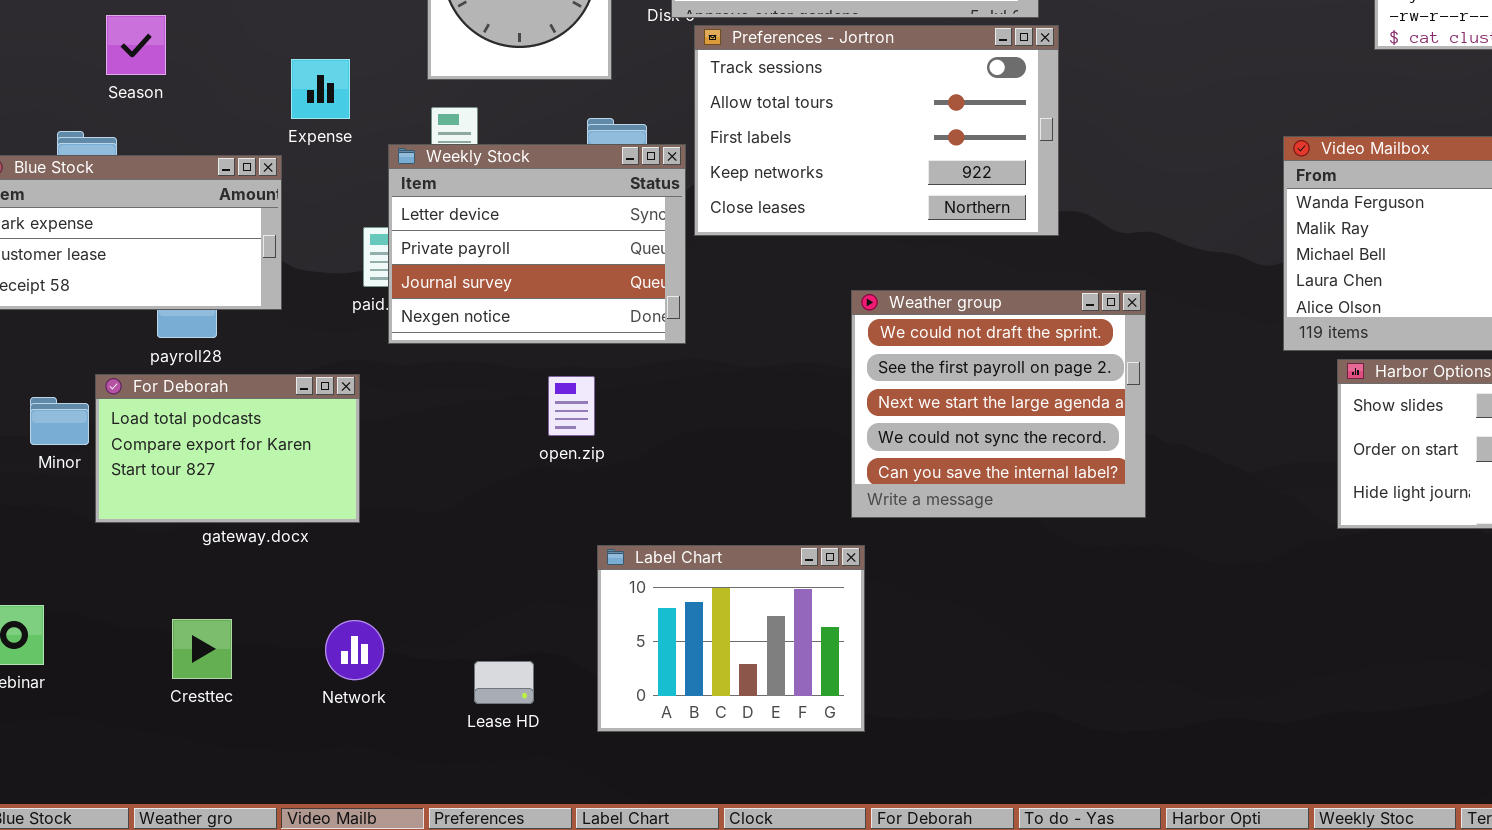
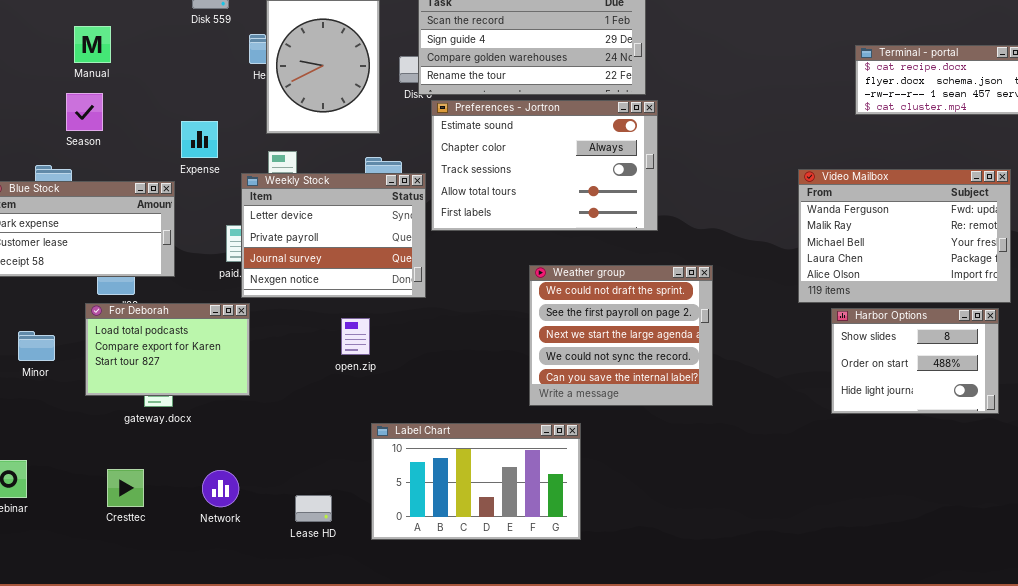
Preferences - Jortron: [694,25,1059,236] -> [431,100,658,231], scrolled up 2 rows
For Deborah: [95,374,360,523] -> [85,303,250,396], moved
Label Chart: [597,545,865,732] -> [371,423,581,540], resized

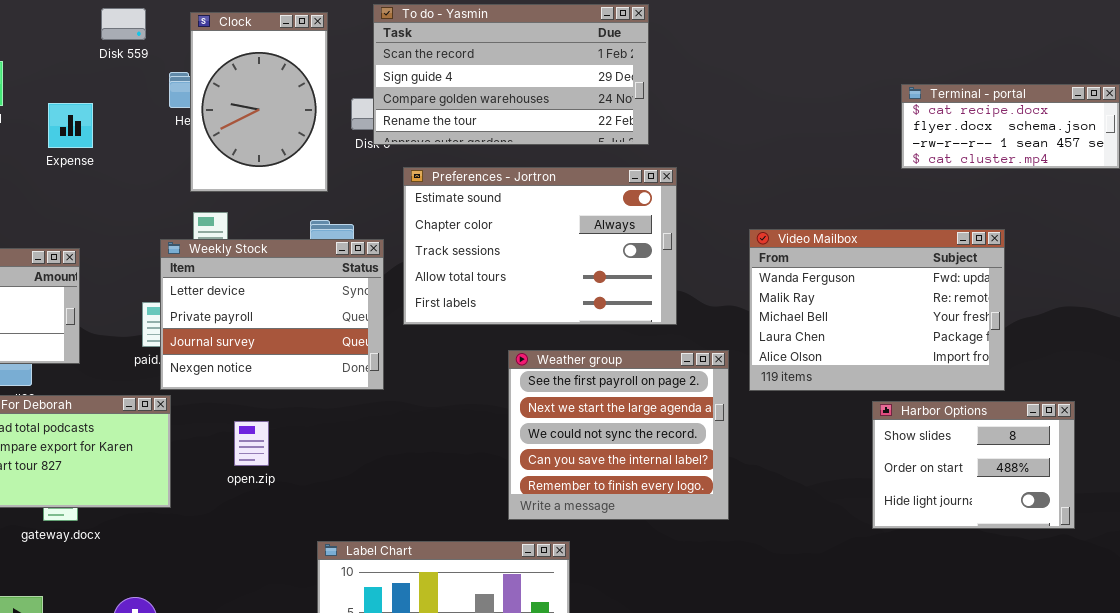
Preferences - Jortron: [431,100,658,231] -> [403,167,677,325], moved
Expense: [181,121,218,158] -> [48,103,93,148], moved
Video Mailbox: [798,169,1011,303] -> [749,229,1005,391], moved
Weather group: [529,265,713,406] -> [508,350,729,520], scrolled down 1 row
open.zip: [341,318,370,355] -> [234,421,269,466], moved

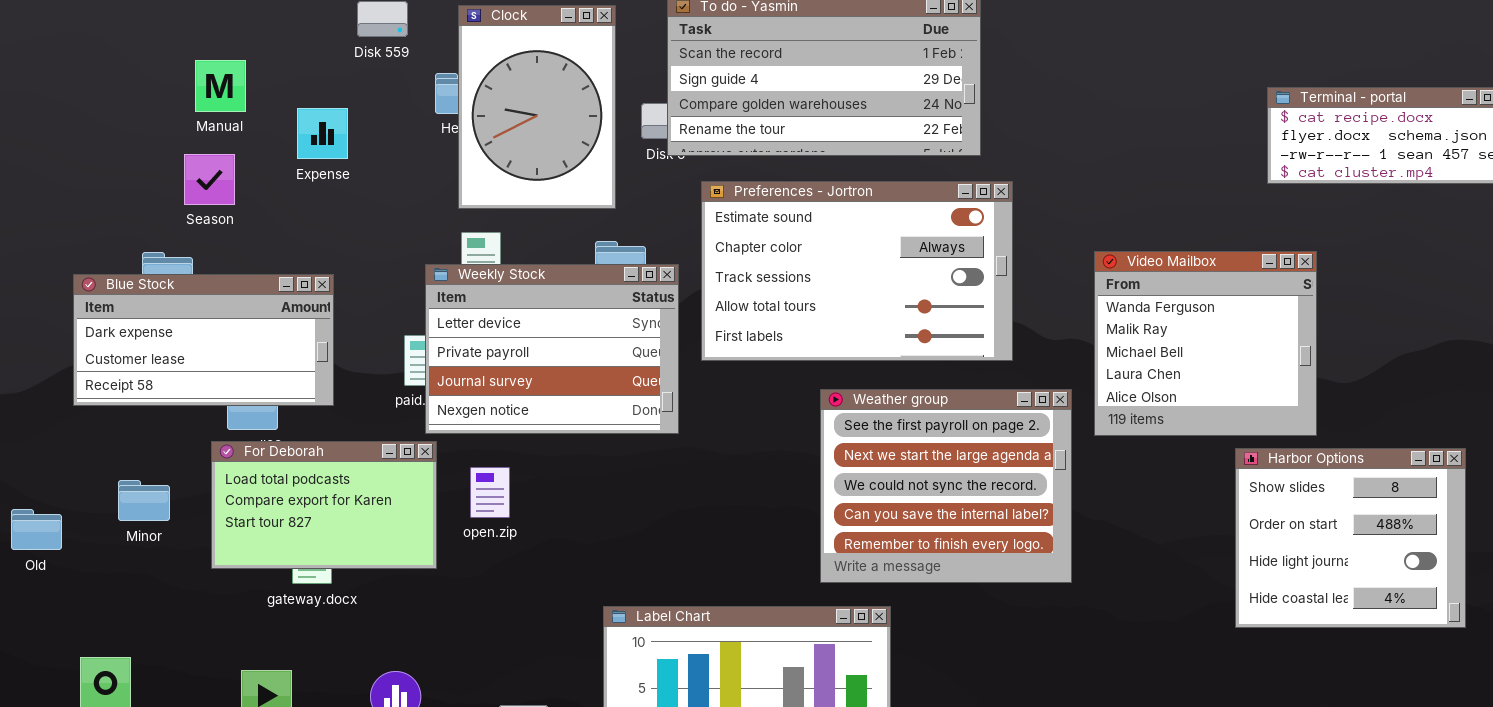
Video Mailbox: [749,229,1005,391] -> [1094,251,1317,436], resized
Harbor Options: [872,401,1075,529] -> [1235,448,1466,628], resized
open.zip: [234,421,269,466] -> [470,467,510,518], moved

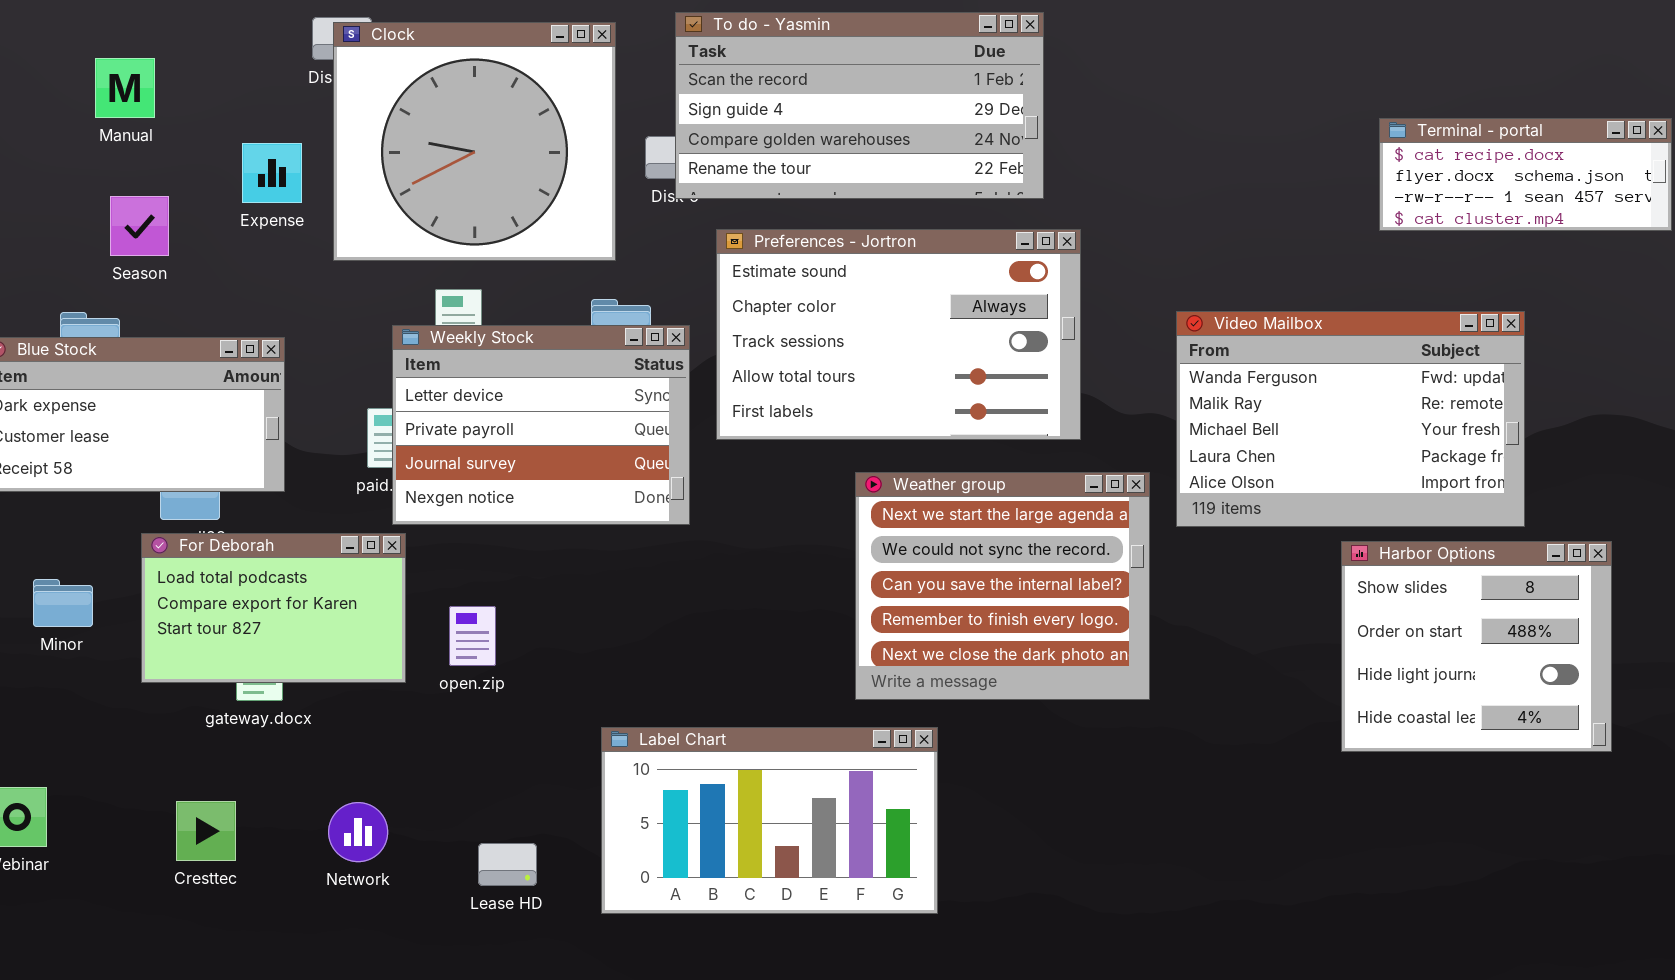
Clock: [458,5,616,209] -> [333,22,616,261], resized
Manual: [195,60,246,112] -> [95,58,155,118], moved
Video Mailbox: [1094,251,1317,436] -> [1176,311,1525,527], resized
Weather group: [820,389,1072,583] -> [855,472,1150,700], scrolled down 1 row
open.zip: [470,467,510,518] -> [449,606,496,666], moved

